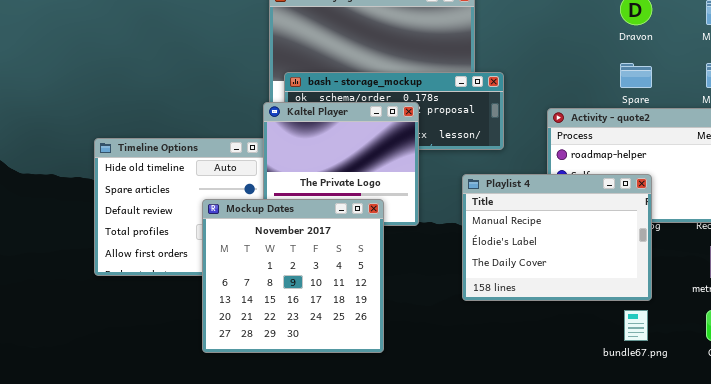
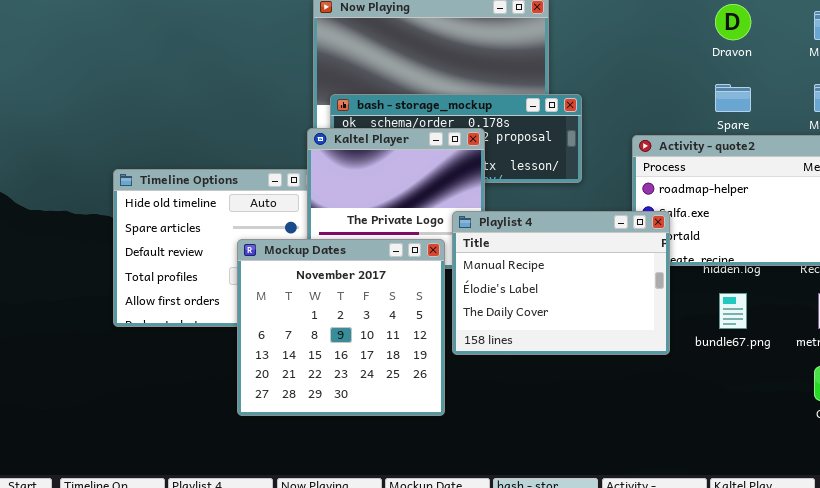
Playlist 4: [462,174,652,301] -> [452,211,670,355], moved
bundle67.png: [624,310,648,341] -> [719,293,747,329], moved

